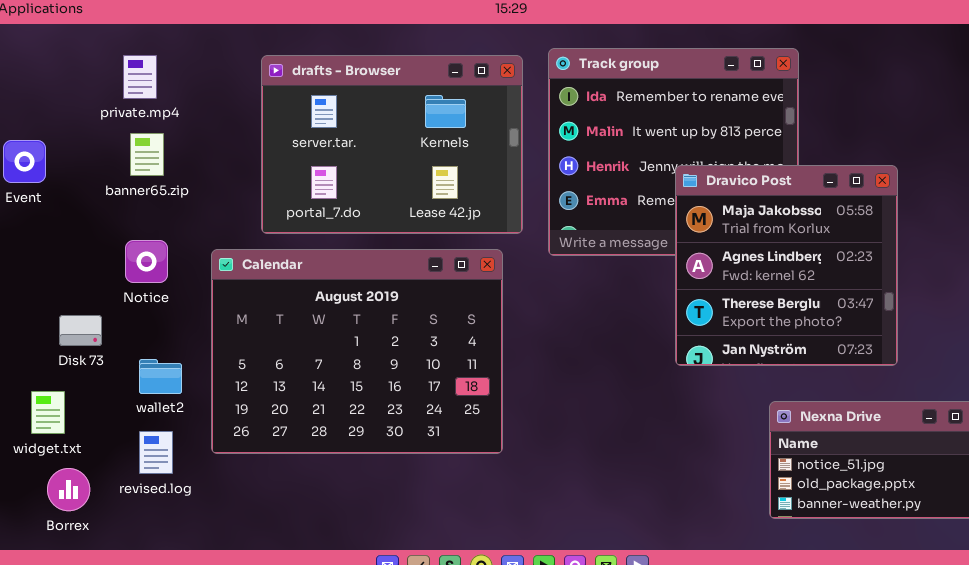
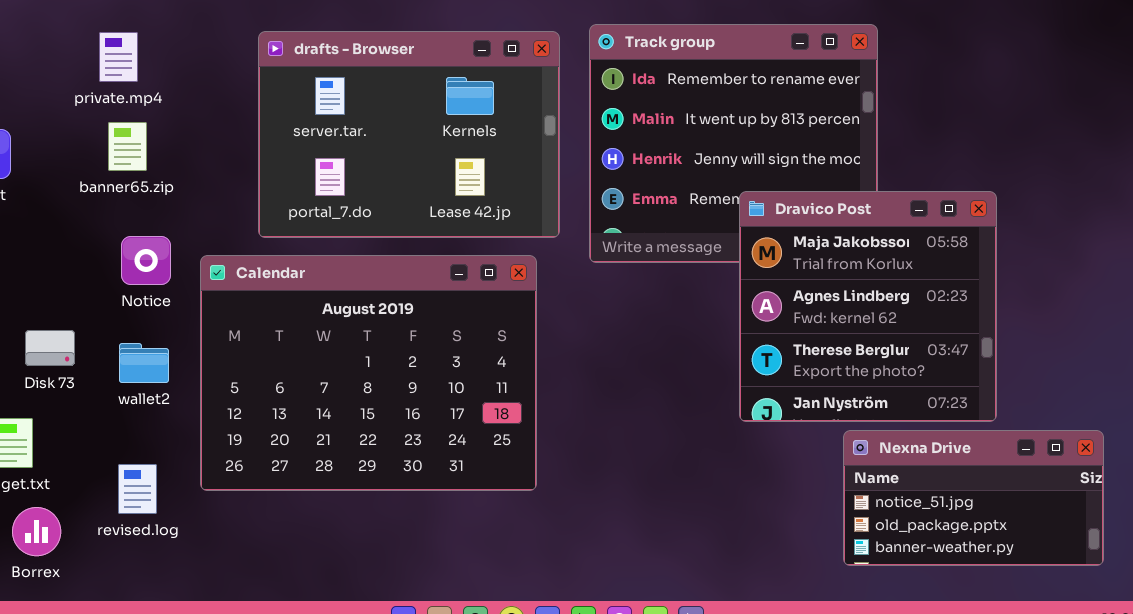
Dravico Post: [675,165,898,366] -> [739,191,997,422], moved
Notice: [125,240,168,283] -> [121,236,171,285], moved
wallet2: [139,359,182,394] -> [119,343,169,383], moved

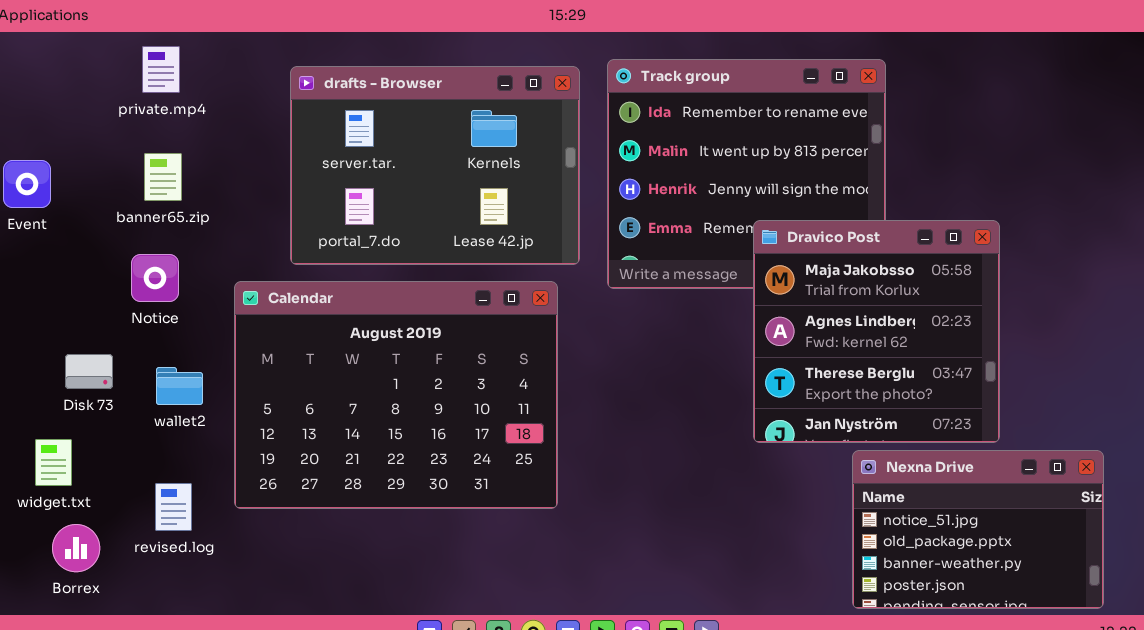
private.mp4: [99,32,138,82] -> [142,46,180,93], moved
Notice: [121,236,171,285] -> [131,254,179,302], moved
Nexna Drive: [843,430,1104,566] -> [852,450,1104,609], resized

